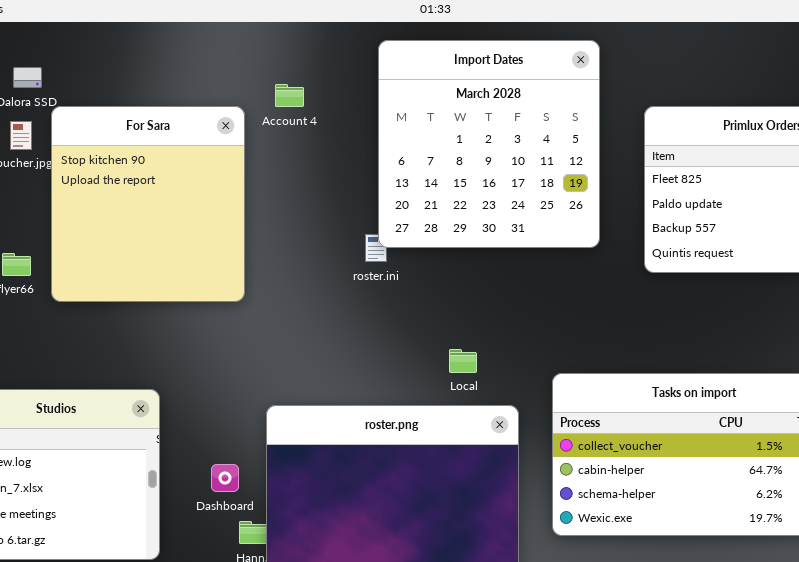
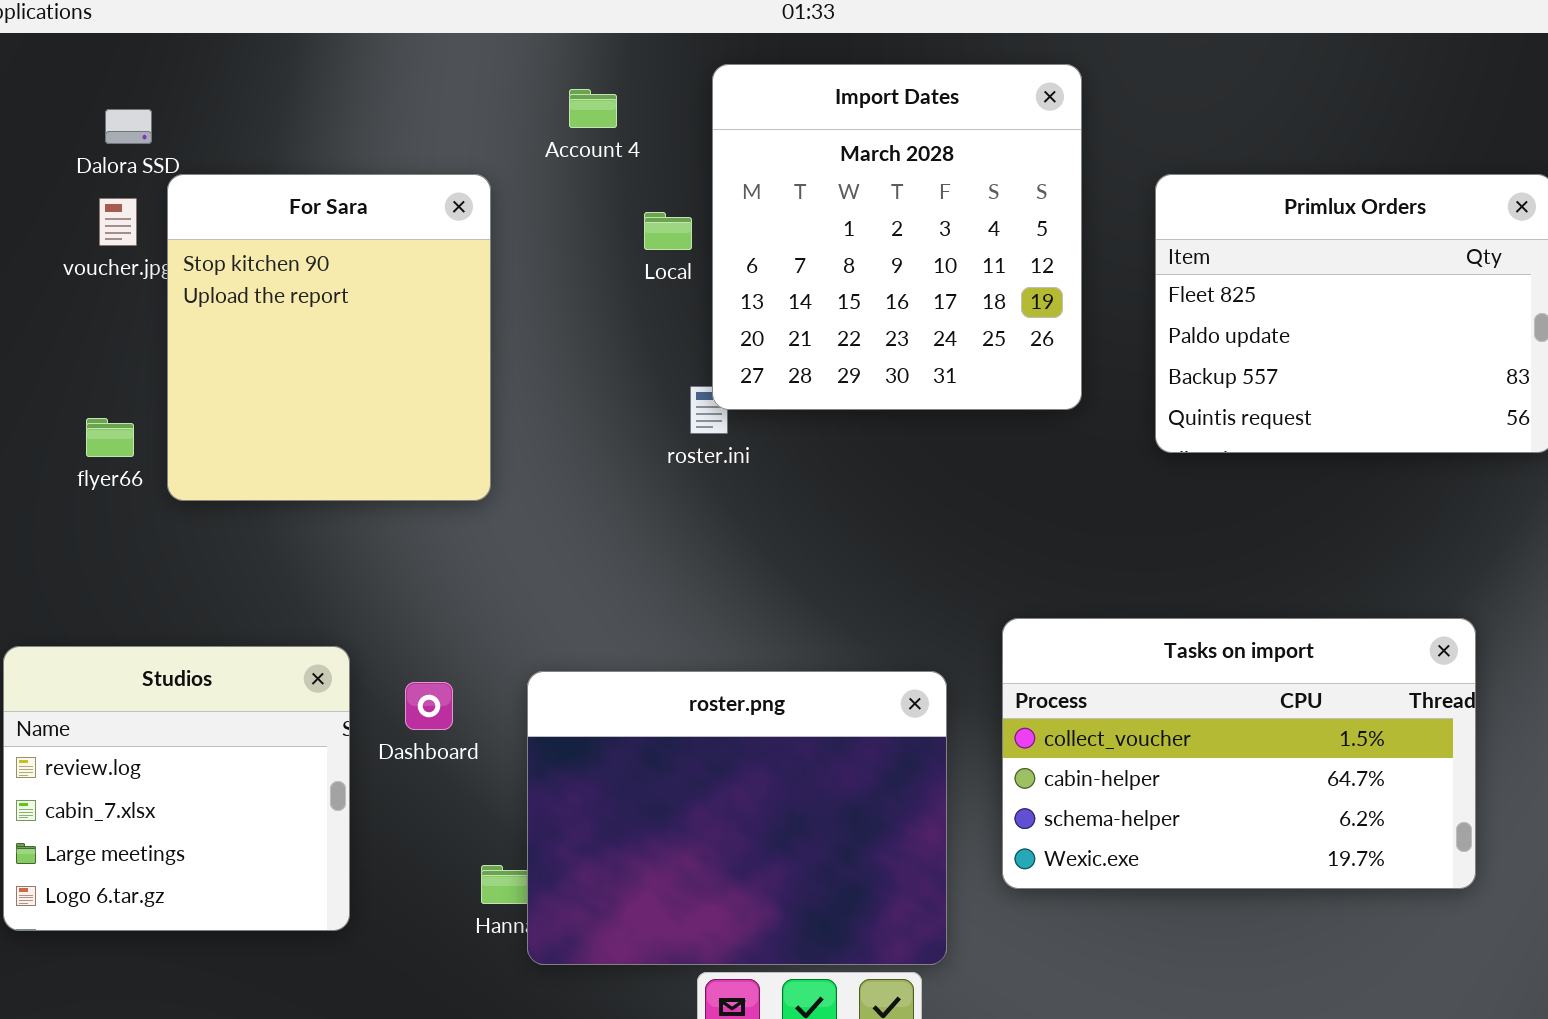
Account 4: [275,84,304,107] -> [569,89,617,128], moved
Local: [449,349,477,373] -> [644,212,692,250], moved
Dashboard: [211,464,239,492] -> [405,682,453,730], moved

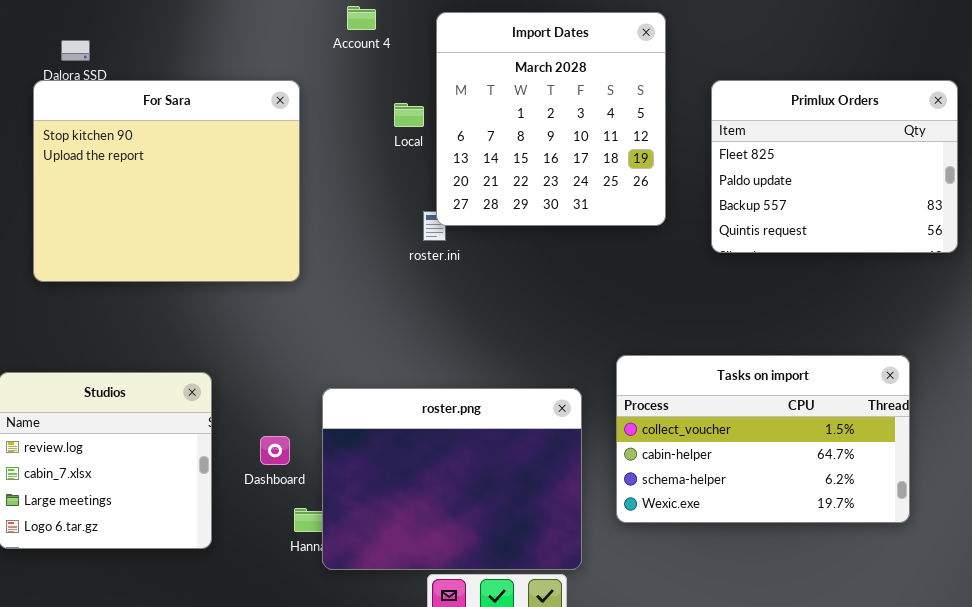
Account 4: [569,89,617,128] -> [347,6,376,30], moved
For Sara: [167,174,491,501] -> [33,80,300,282], resized
Dashboard: [405,682,453,730] -> [260,436,290,465], moved

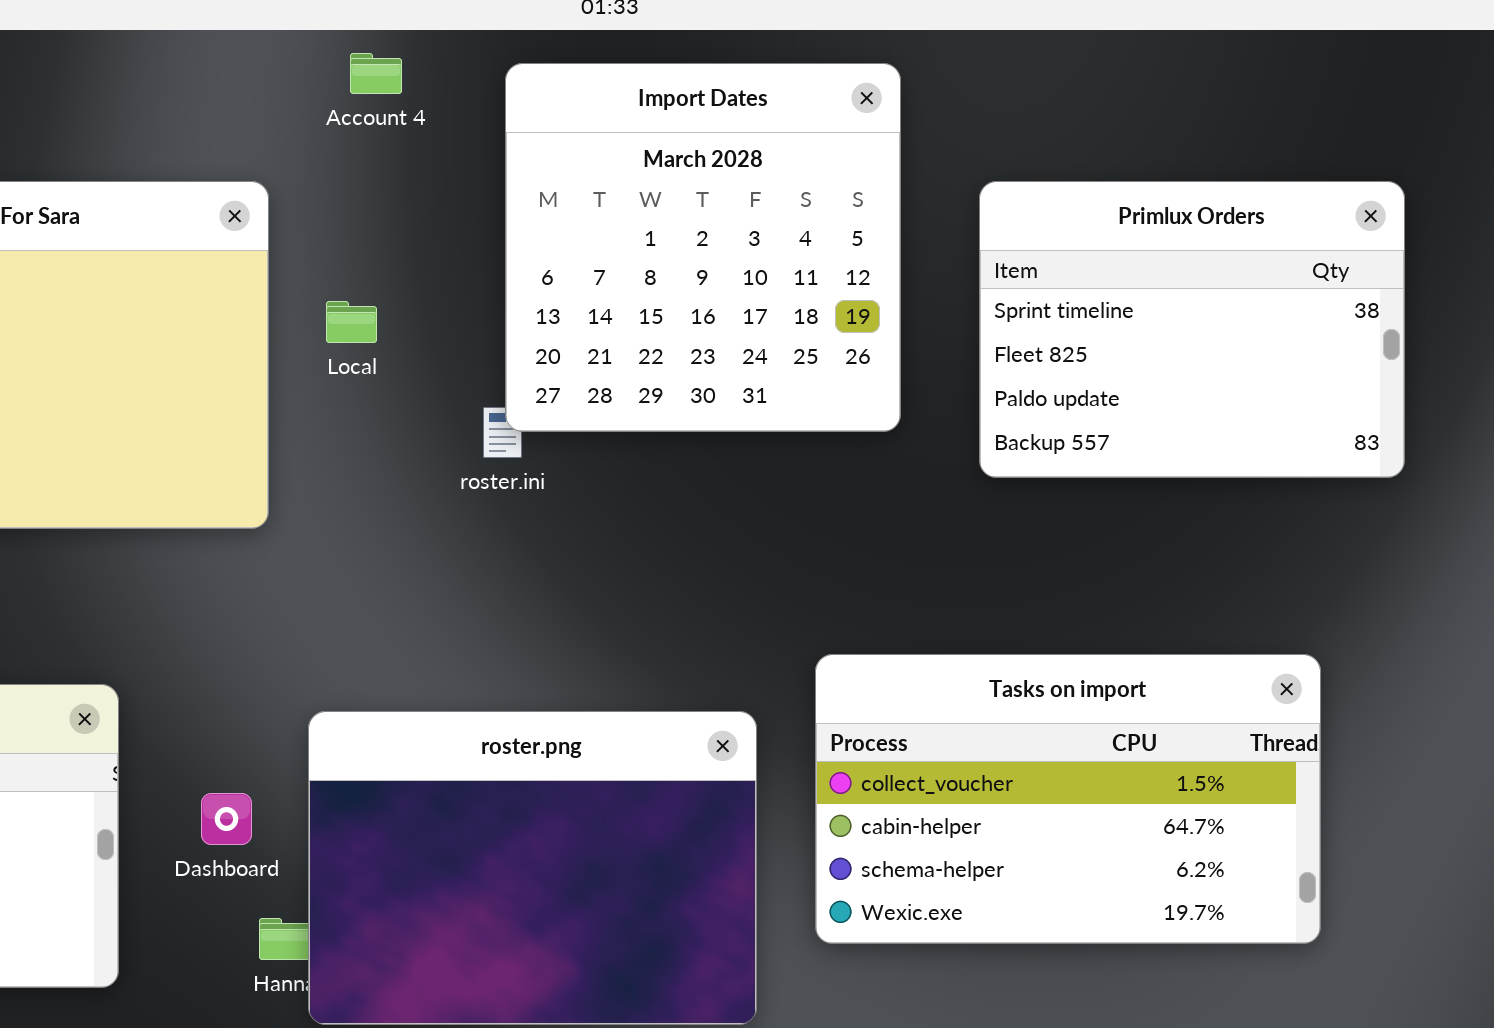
Primlux Orders: [711,80,958,253] -> [979,181,1405,478], scrolled up 1 row
Local: [394,103,424,127] -> [326,301,377,343], moved

